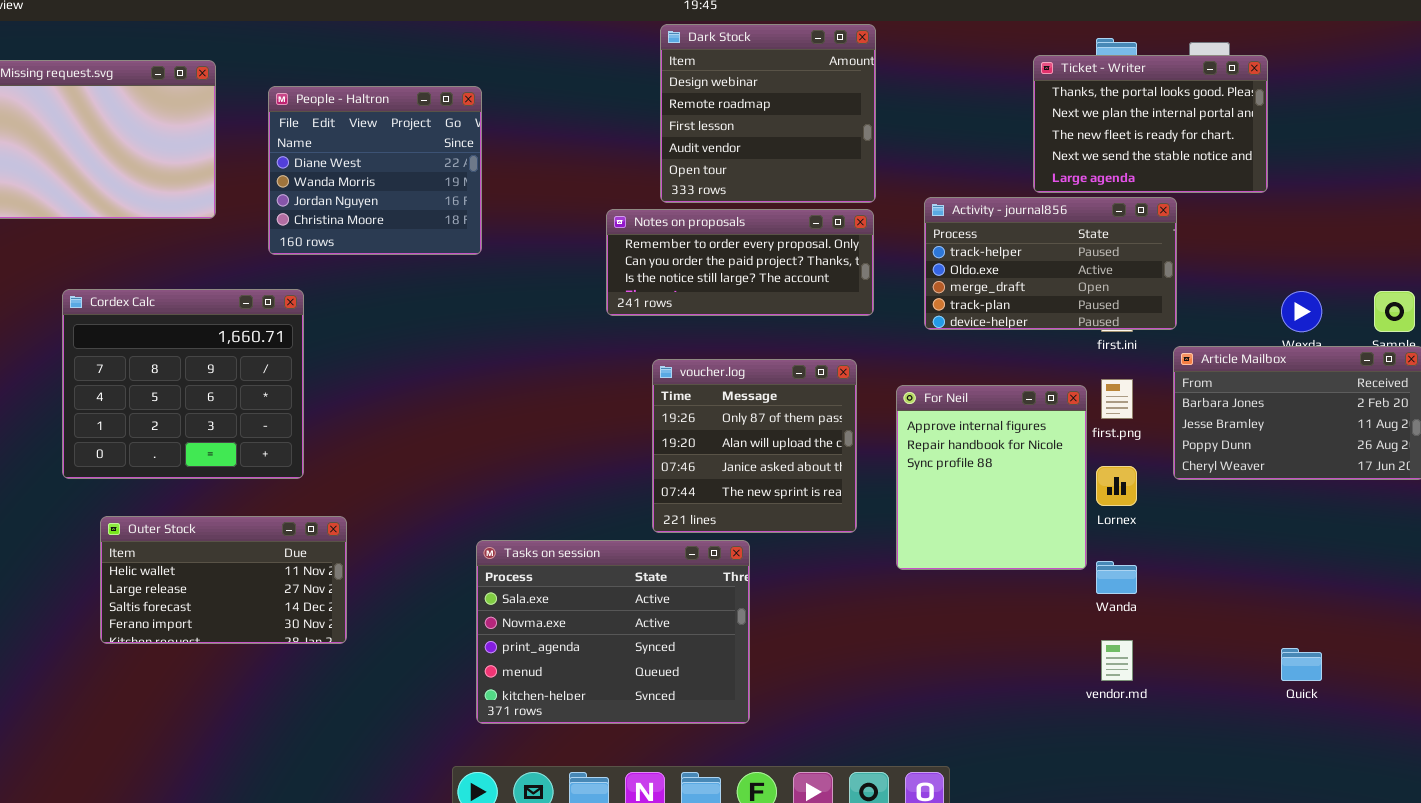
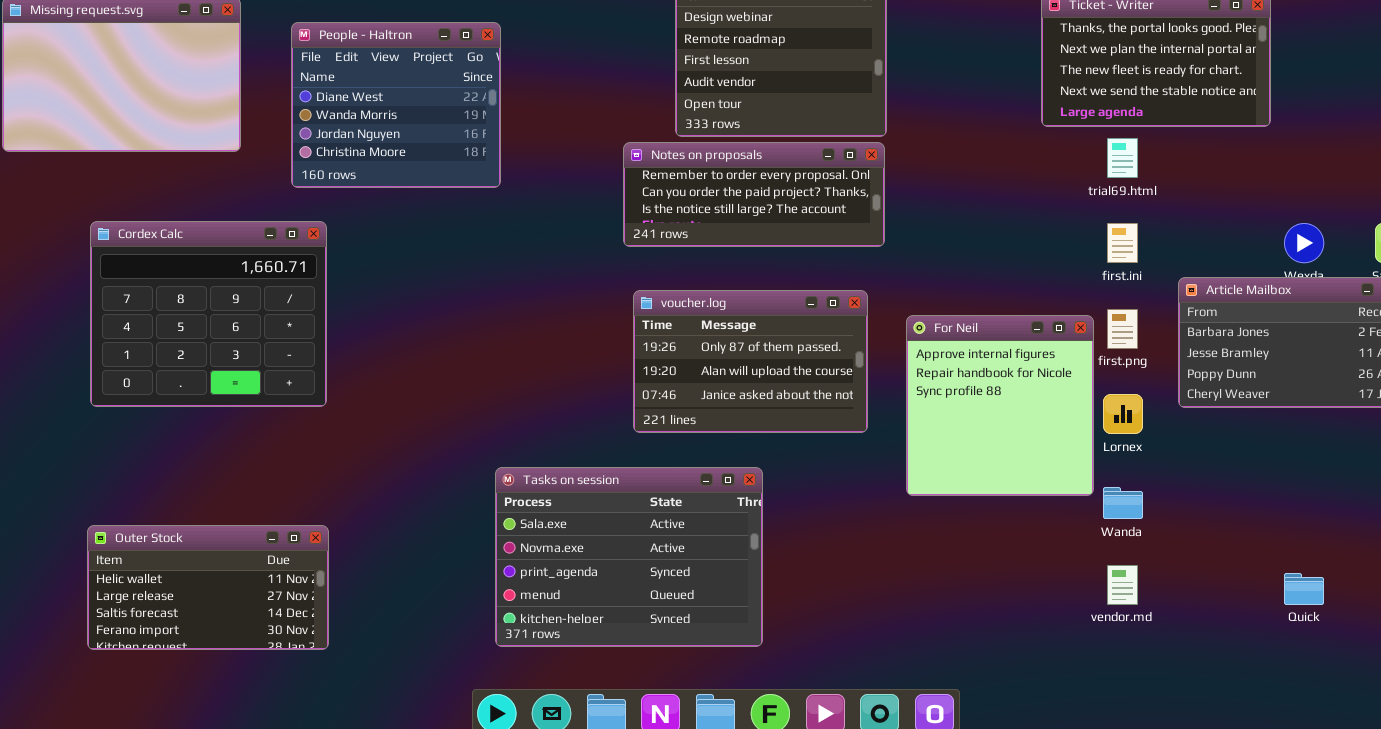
Activity - journal856: [924,197,1177,330] -> none, closed
voucher.log: [652,359,857,533] -> [633,290,868,433], resized
Outer Stock: [100,516,347,644] -> [87,525,329,650], moved

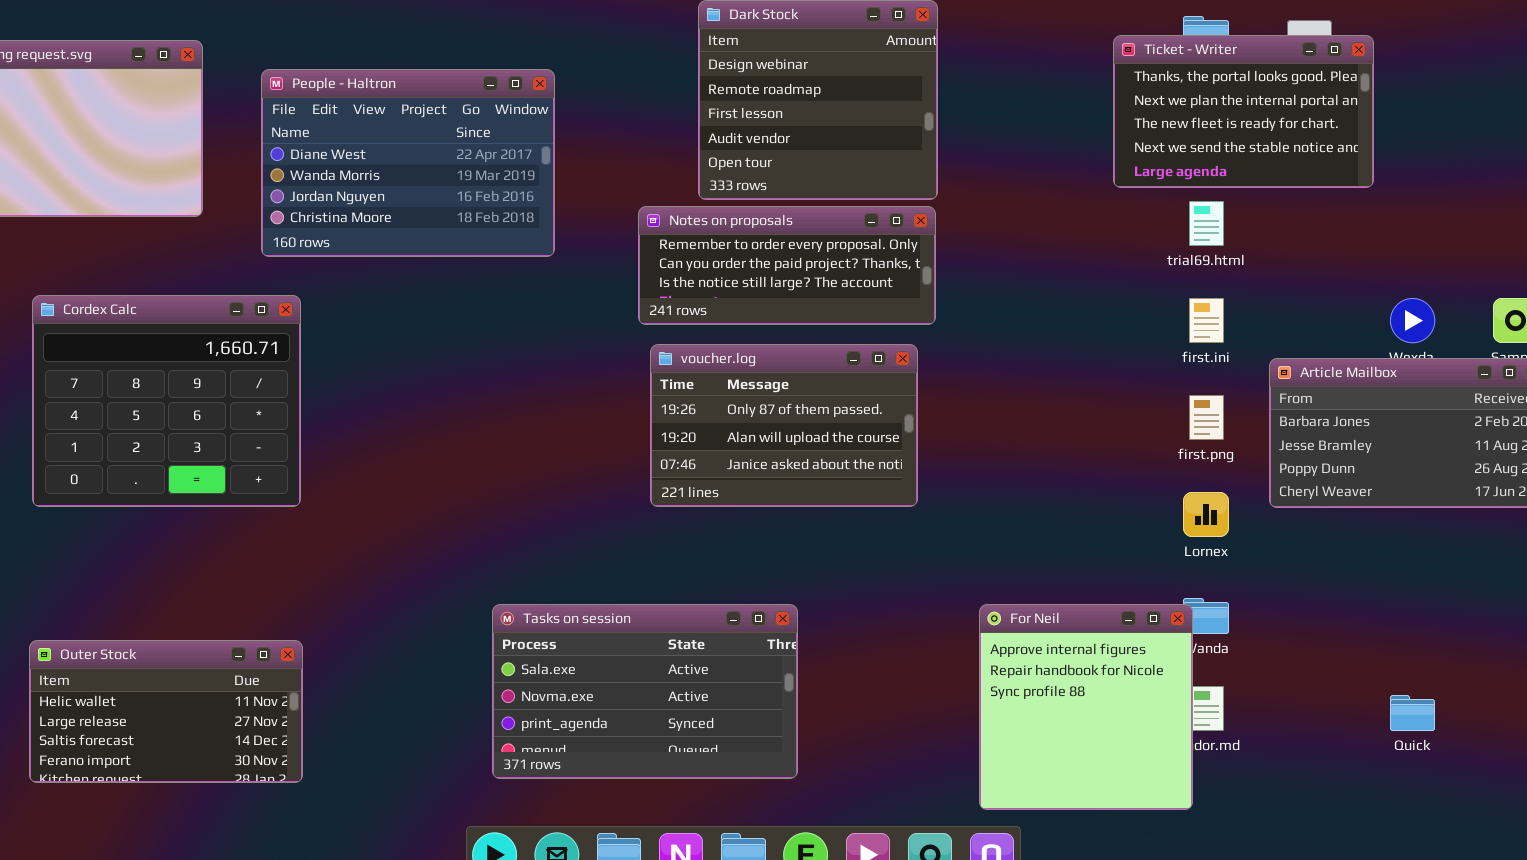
People - Haltron: [291,22,501,188] -> [261,69,555,257], resized
voucher.log: [633,290,868,433] -> [650,344,918,507], moved
For Neil: [906,315,1094,496] -> [979,604,1193,810], moved
Tasks on session: [495,467,763,647] -> [492,604,798,779], resized

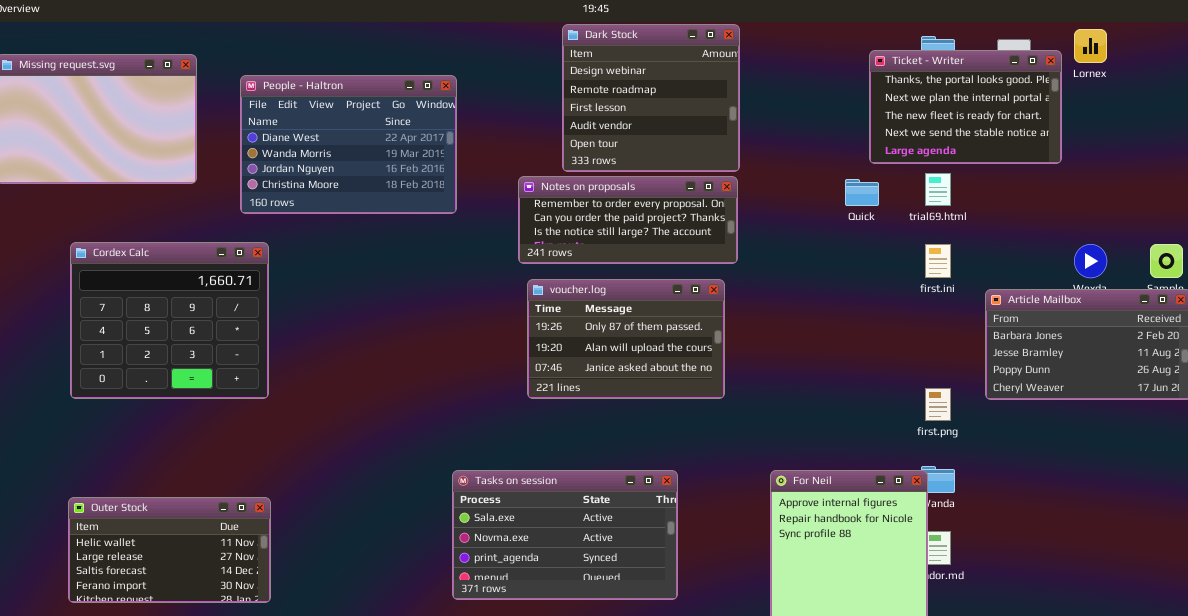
first.png: [1189,395,1224,440] -> [925,388,951,421], moved
Lornex: [1183,492,1229,537] -> [1074,29,1107,63], moved
Tasks on session: [492,604,798,779] -> [452,470,678,600], moved
Quick: [1390,695,1435,731] -> [845,179,879,206], moved

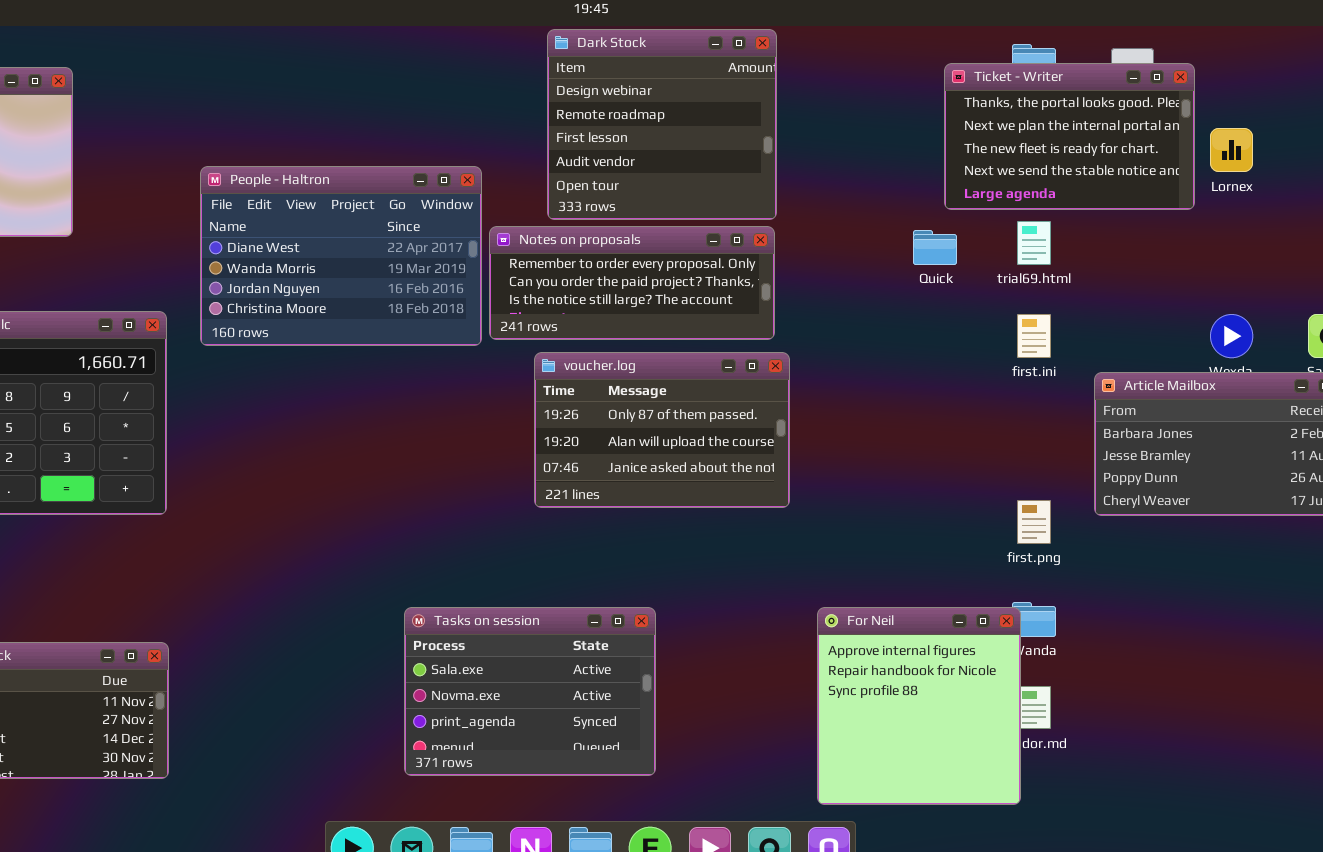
Lornex: [1074,29,1107,63] -> [1210,128,1253,172], moved
People - Haltron: [240,75,457,214] -> [200,166,482,346], moved
voucher.log: [527,279,725,399] -> [534,352,790,508], moved
Tasks on session: [452,470,678,600] -> [404,607,656,776], resized

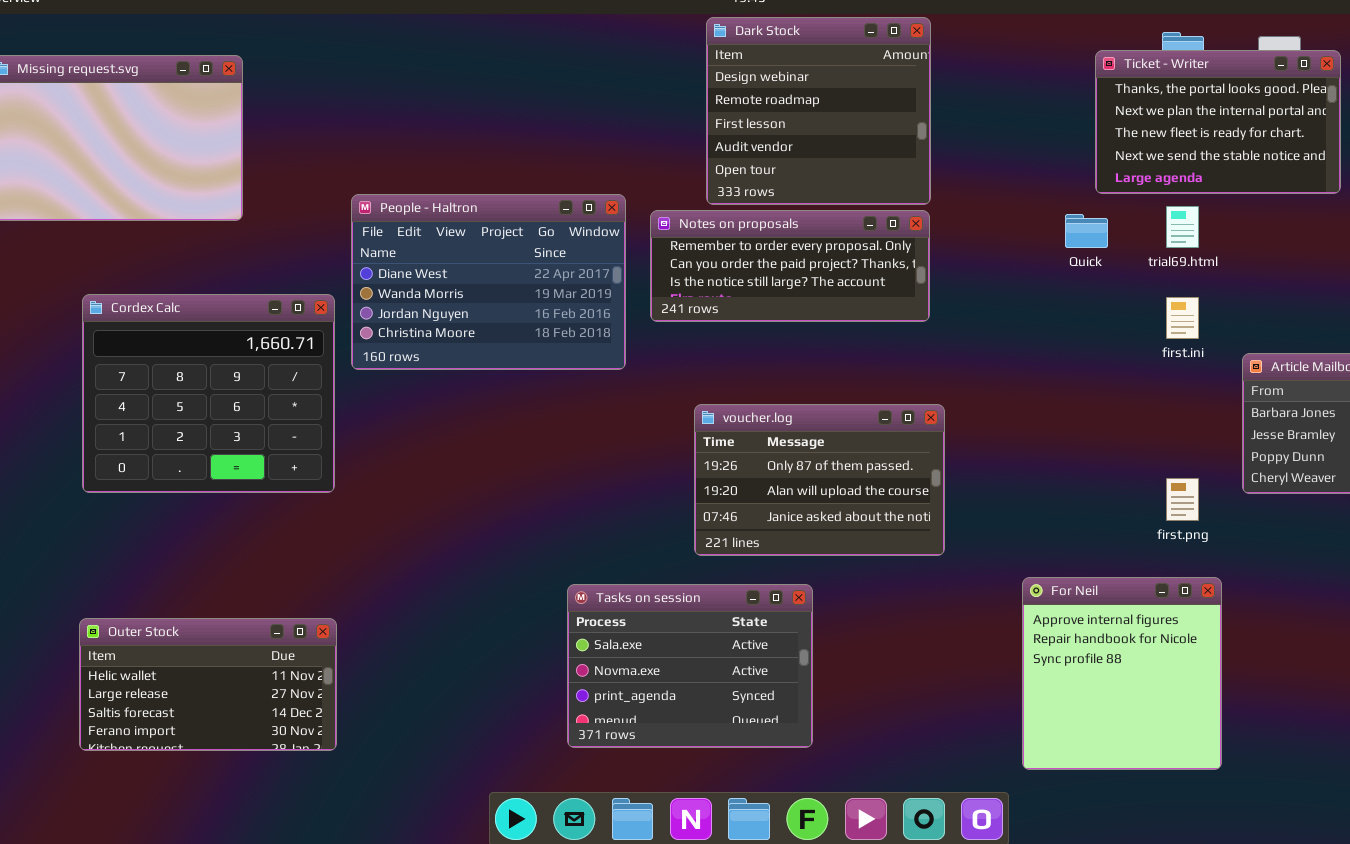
People - Haltron: [200,166,482,346] -> [351,194,626,370], moved
voucher.log: [534,352,790,508] -> [694,404,945,556], moved
For Neil: [817,607,1021,805] -> [1022,577,1222,770], moved

